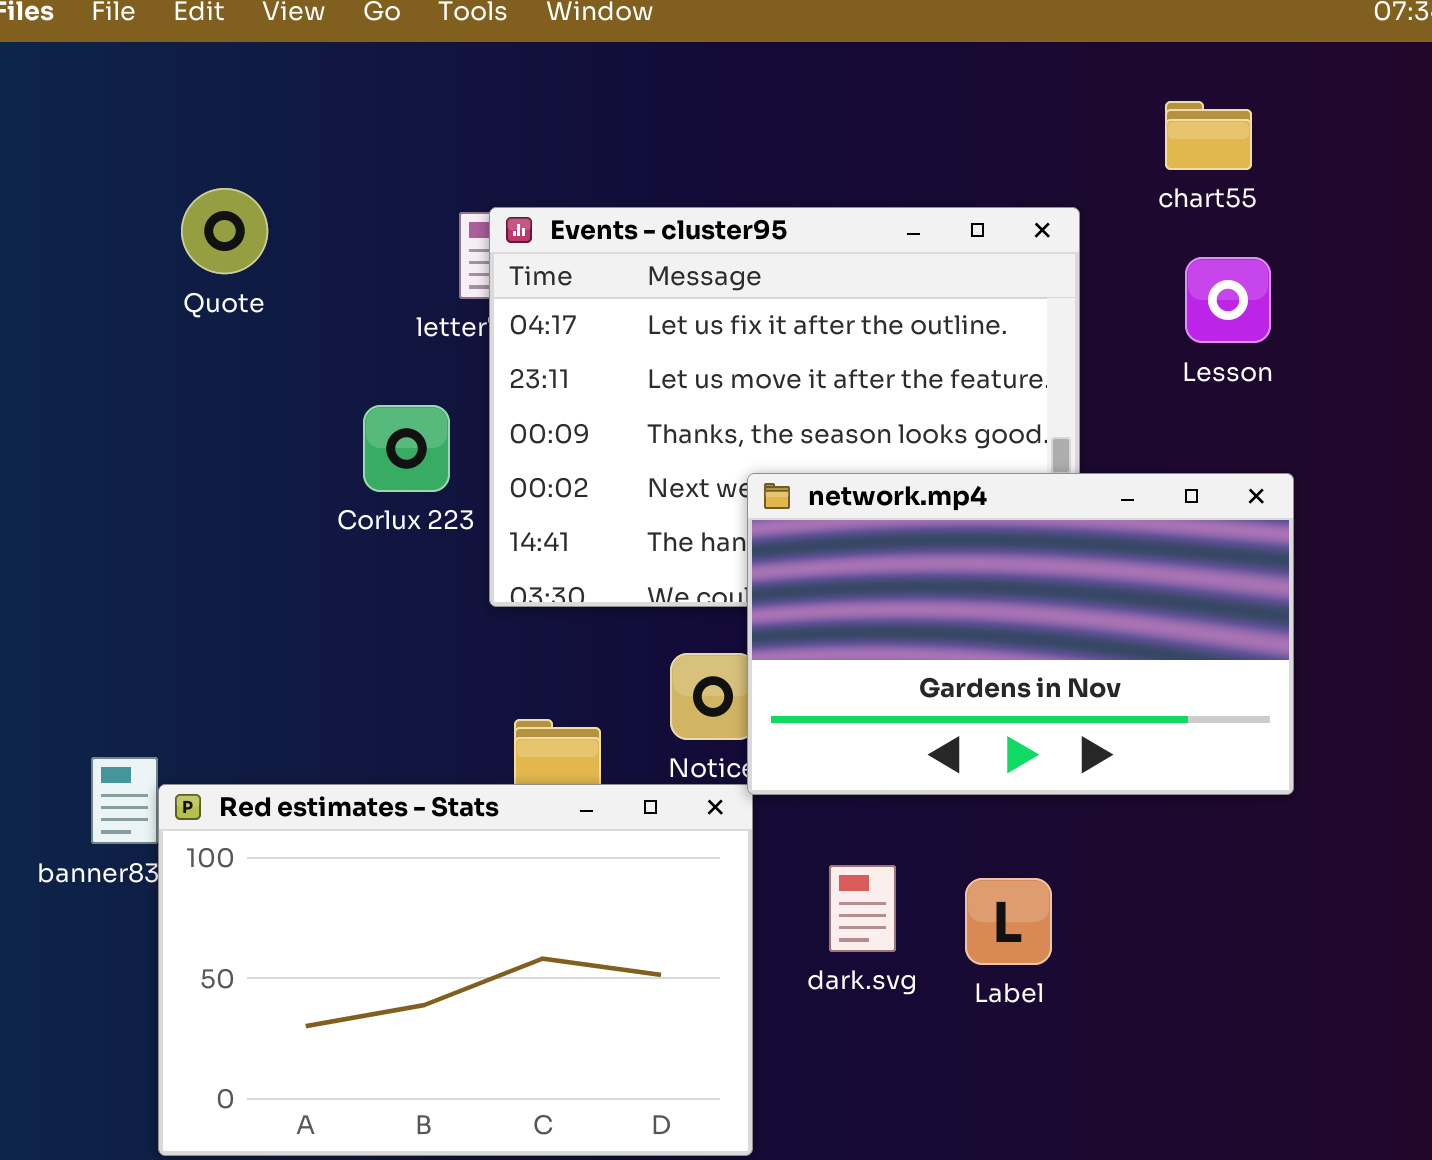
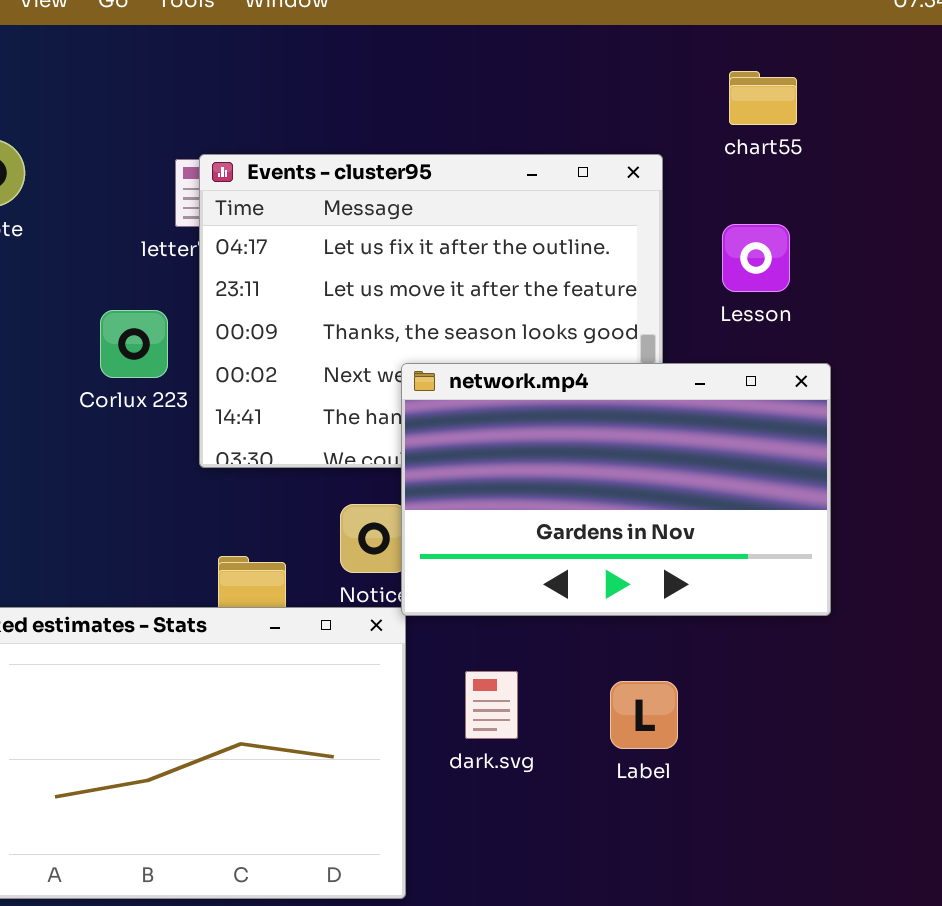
Lesson: [1185,257,1271,343] -> [722,224,790,292], moved
Label: [965,878,1052,965] -> [610,681,678,749], moved

